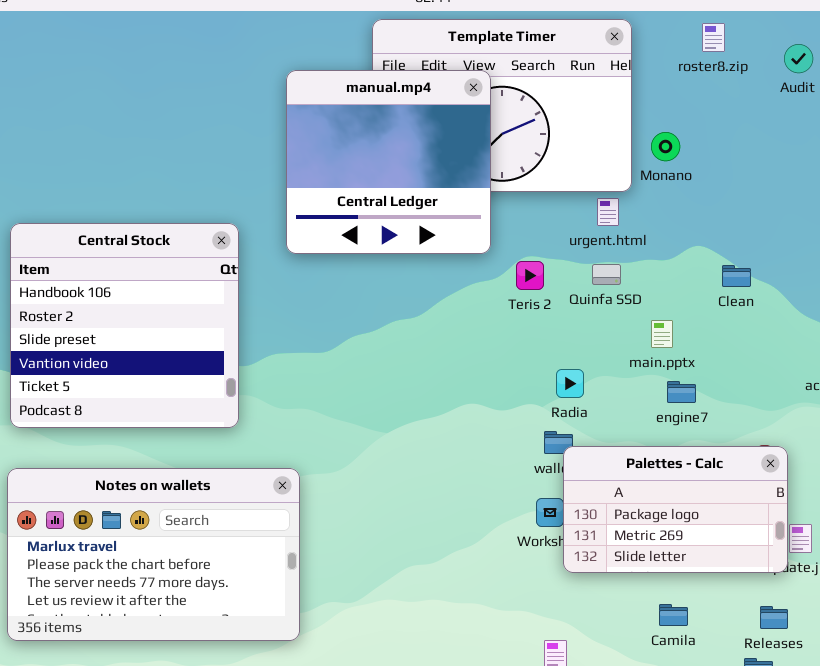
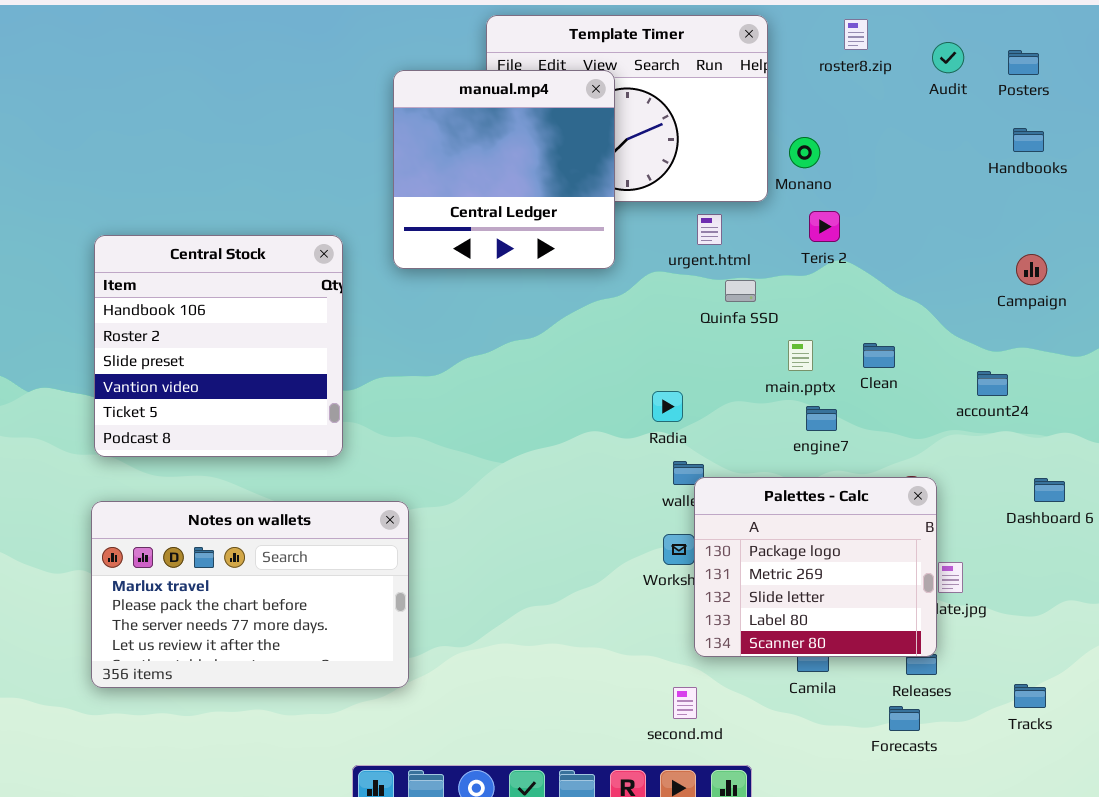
urgent.html: [597,198,619,226] -> [697,214,722,245], moved
Teris 2: [516,261,544,290] -> [809,211,840,242], moved
Clean: [722,265,751,287] -> [863,343,895,368], moved
Radia: [556,369,584,398] -> [652,391,683,422], moved
Palettes - Calc: [563,446,788,573] -> [694,477,937,657], resized

